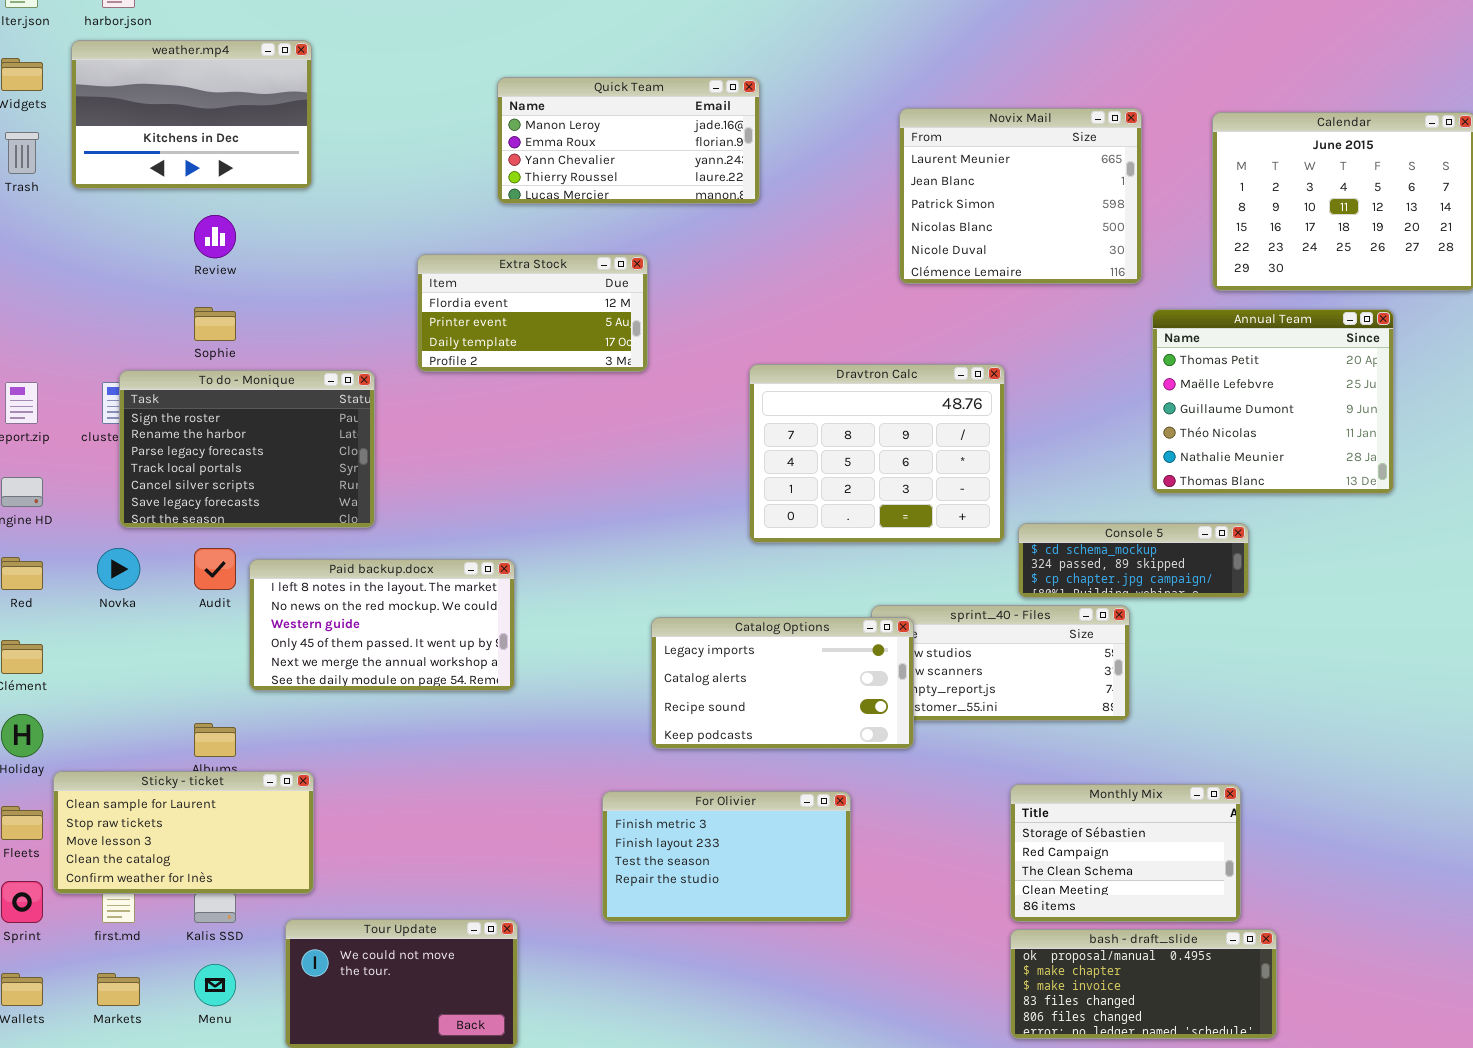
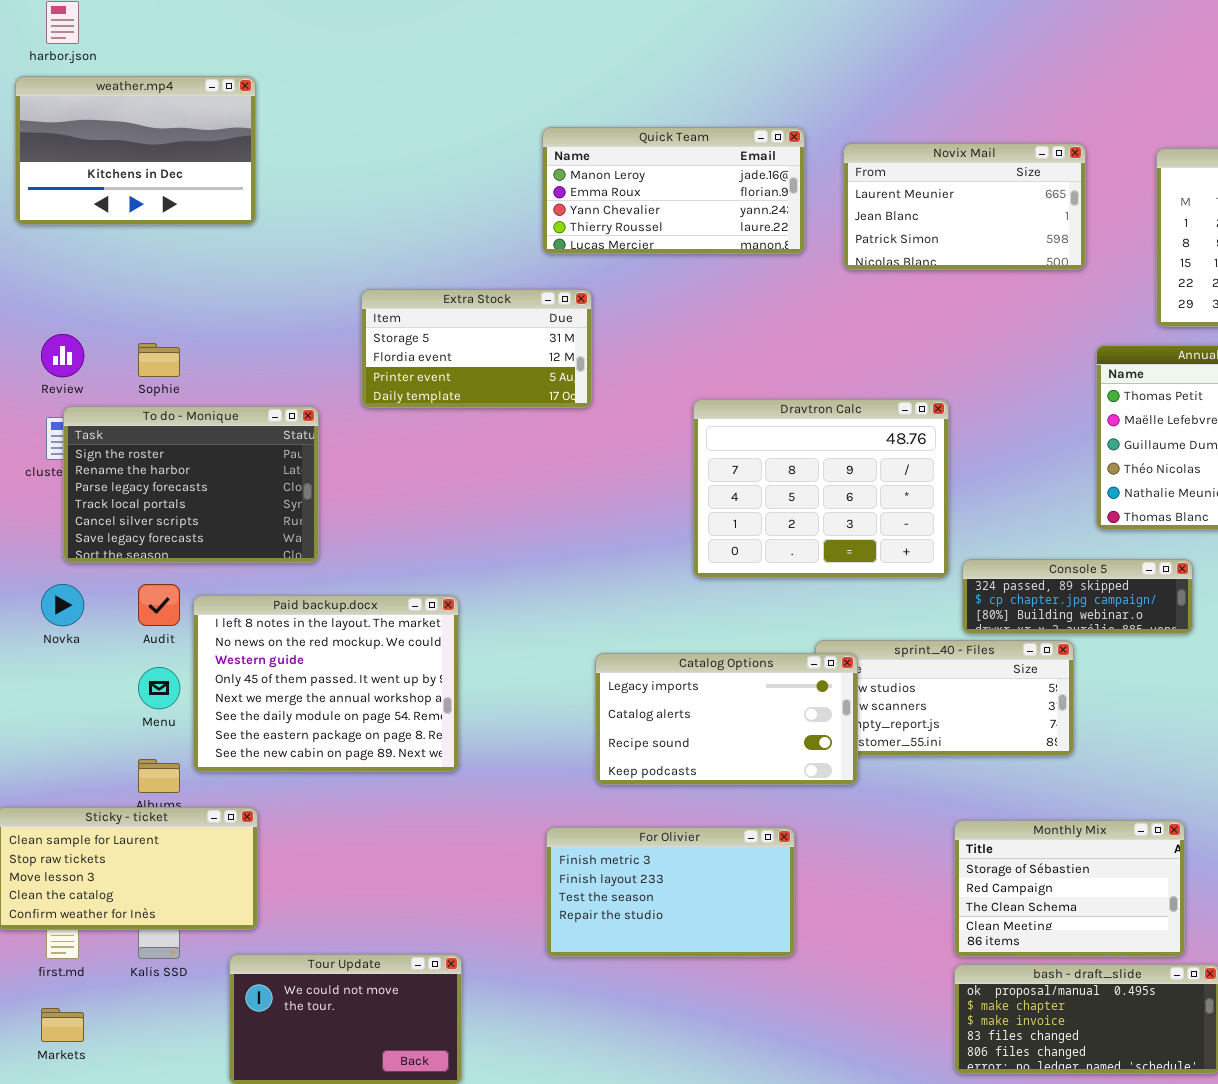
Quick Team: [497,77,760,204] -> [542,127,805,254], moved
Novix Mail: [899,108,1142,284] -> [843,143,1086,270], resized
Review: [194,215,236,258] -> [41,334,84,377], moved
Extra Stock: [417,254,648,372] -> [361,289,592,408], scrolled up 1 row
Console 5: [1018,523,1249,598] -> [962,559,1193,634], scrolled down 1 row
Paid backup.docx: [249,559,515,691] -> [193,595,459,772], resized
Menu: [194,964,236,1006] -> [138,667,180,709], moved

